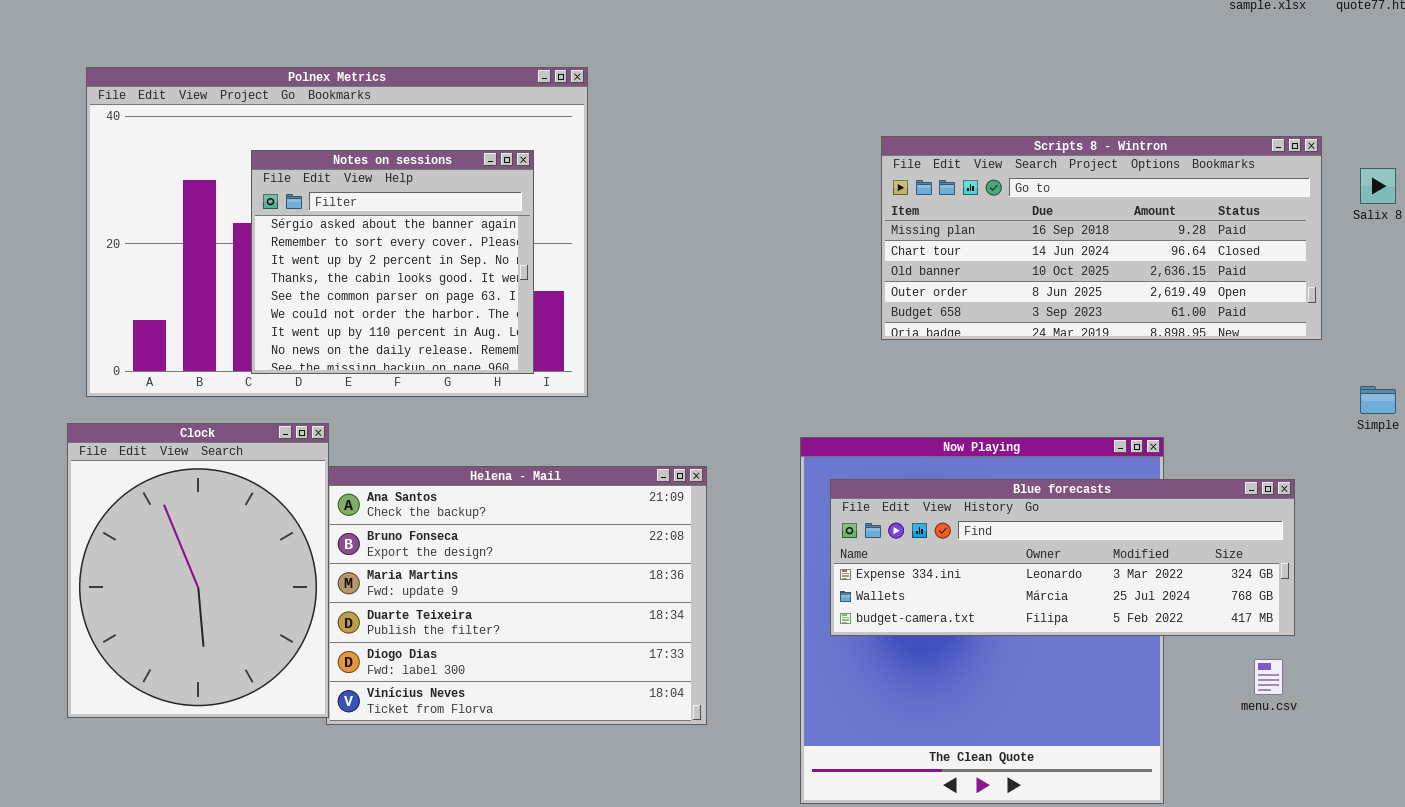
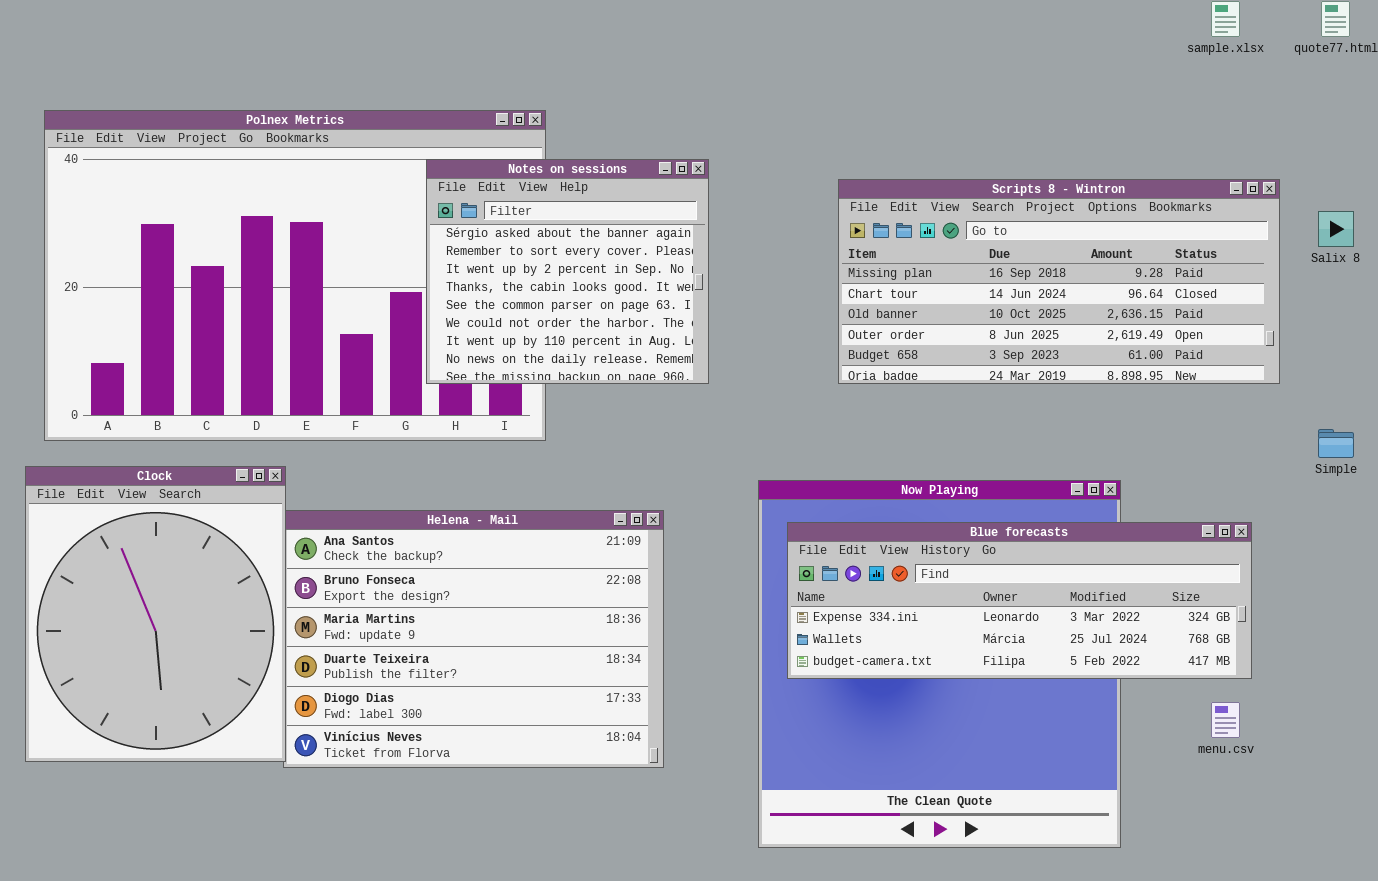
Notes on sessions: [251,150,534,374] -> [426,159,709,384], moved

